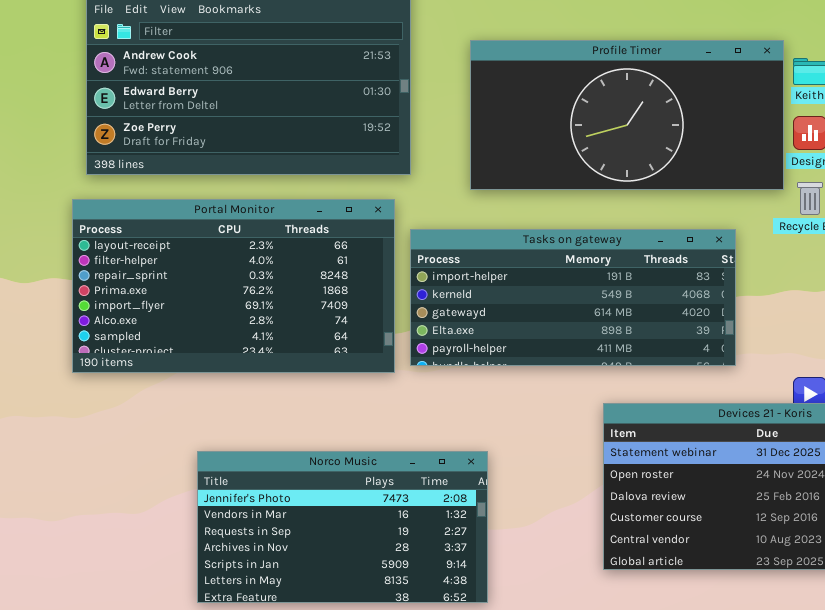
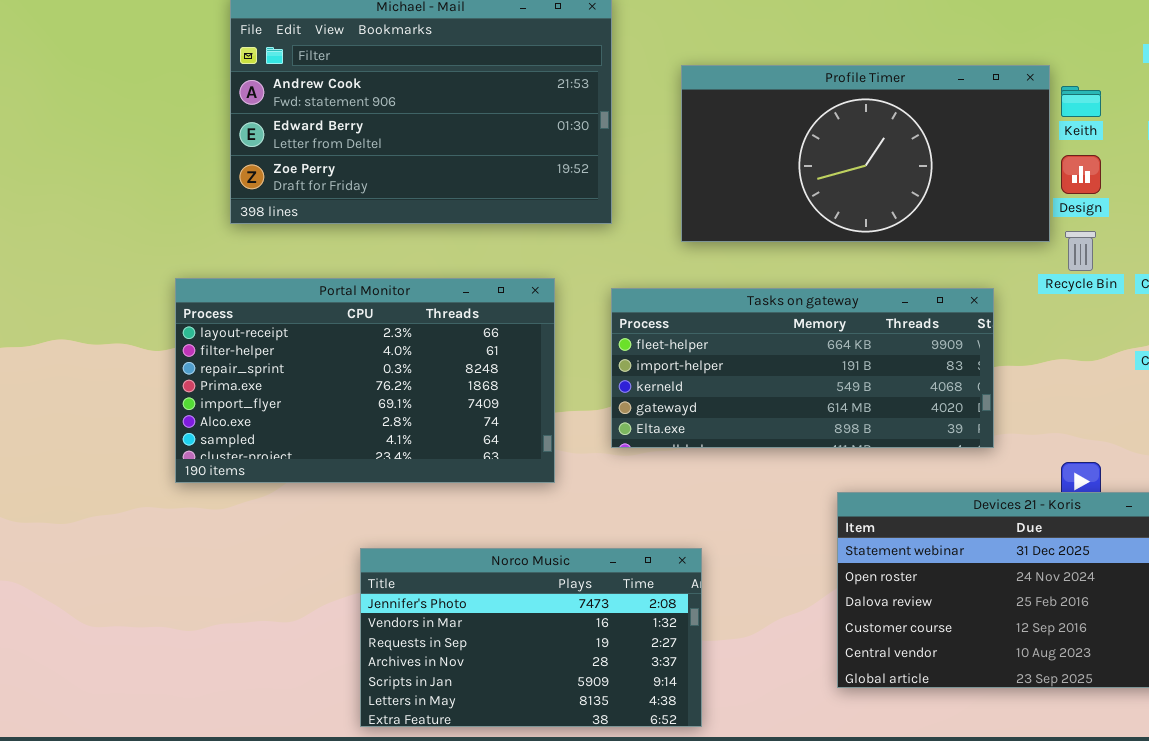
Portal Monitor: [72,199,395,373] -> [175,278,555,483], moved
Tasks on gateway: [410,229,736,366] -> [611,288,994,448], scrolled up 1 row

